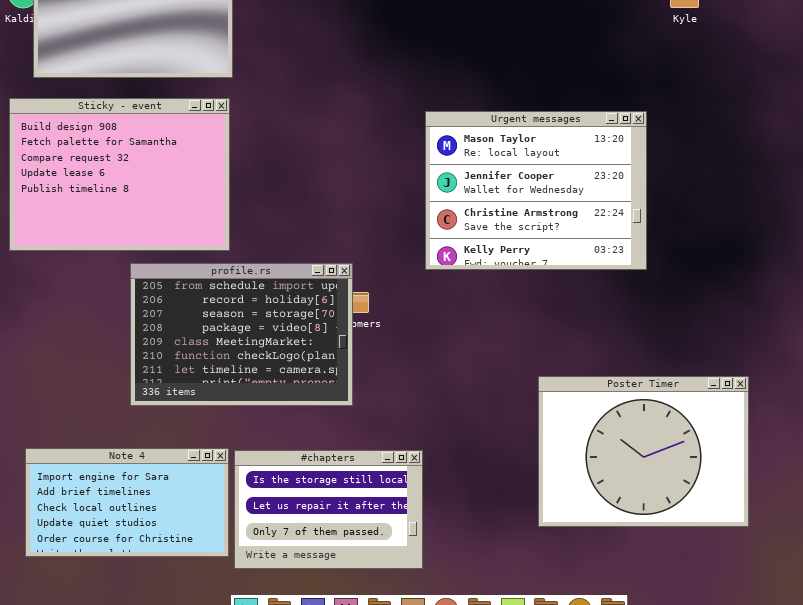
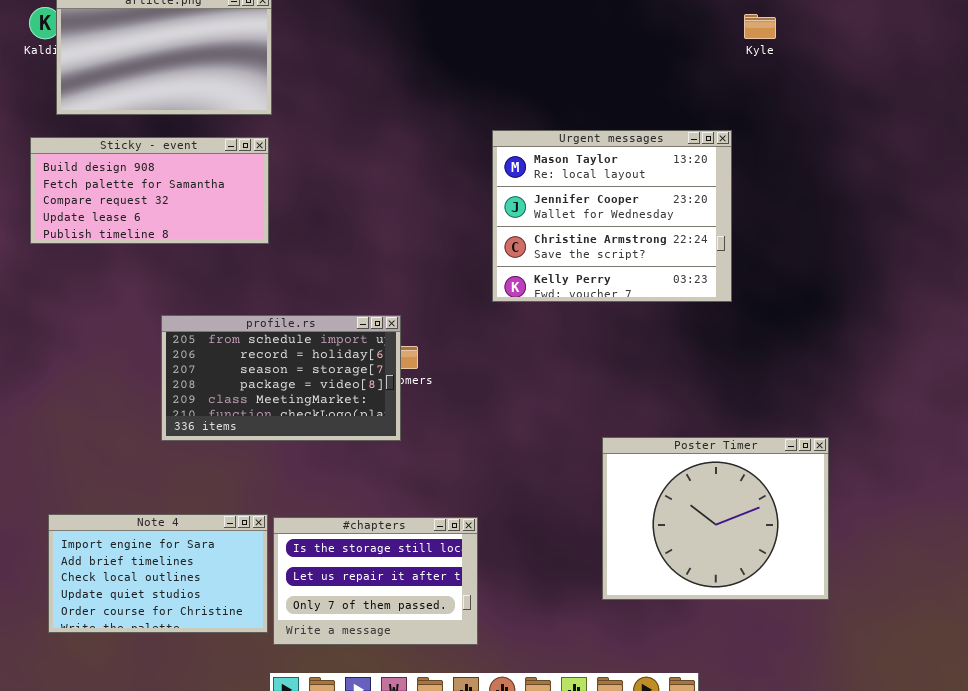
Sticky - event: [9,98,230,251] -> [30,137,269,244], resized
Urgent messages: [425,111,647,270] -> [492,130,732,302], moved
profile.rs: [130,263,353,406] -> [161,315,401,441], resized

